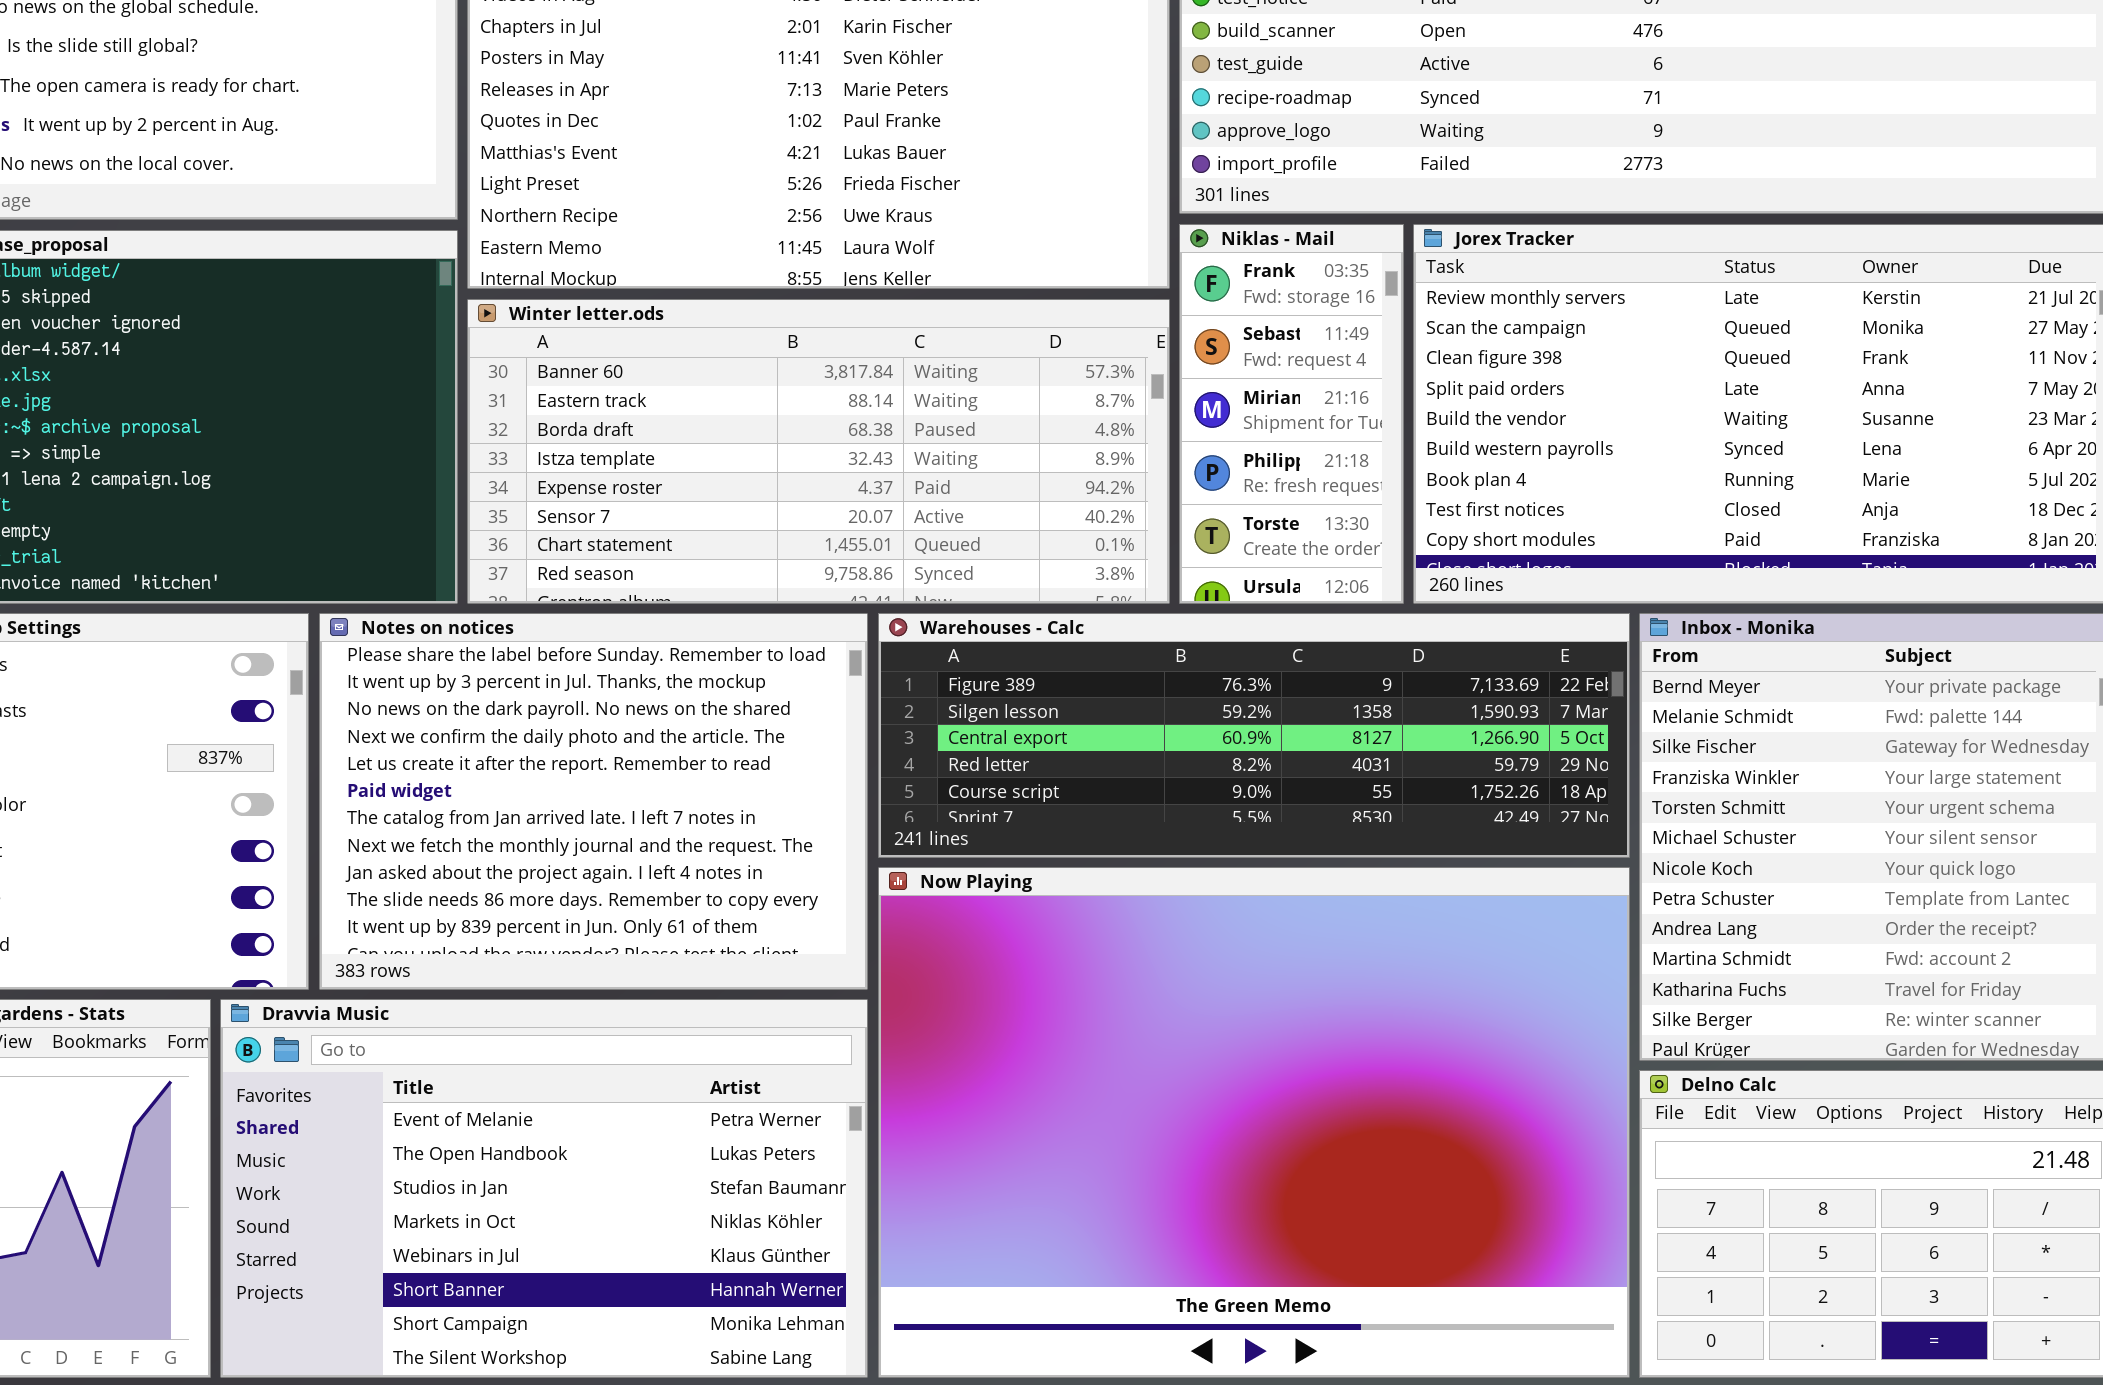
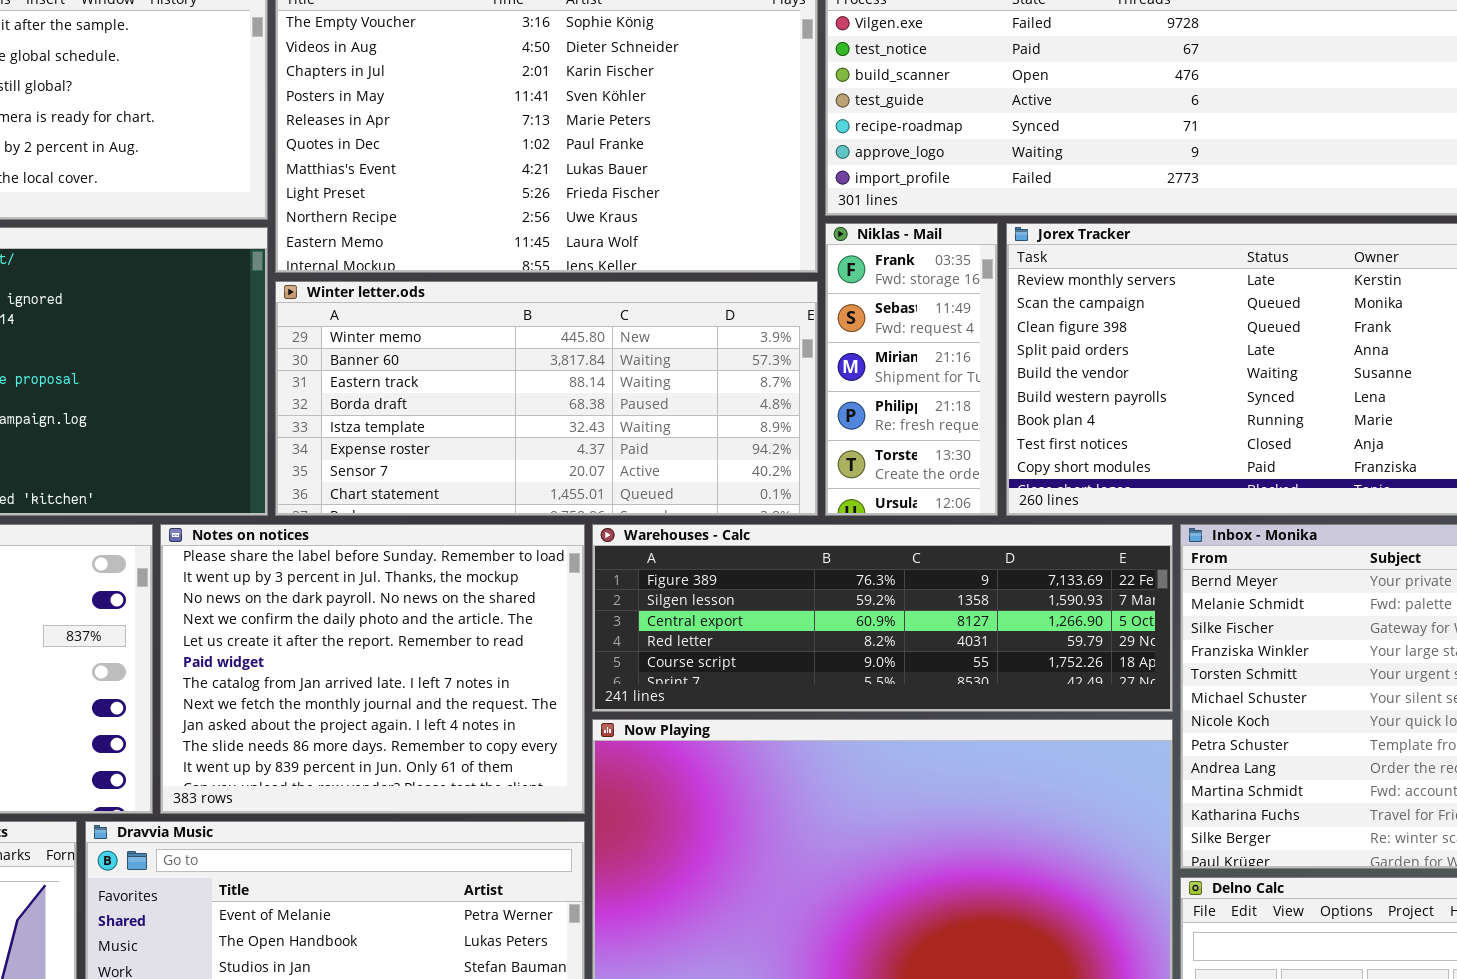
Winter letter.ods: [467,299,1170,604] -> [275,281,818,516], scrolled up 1 row

